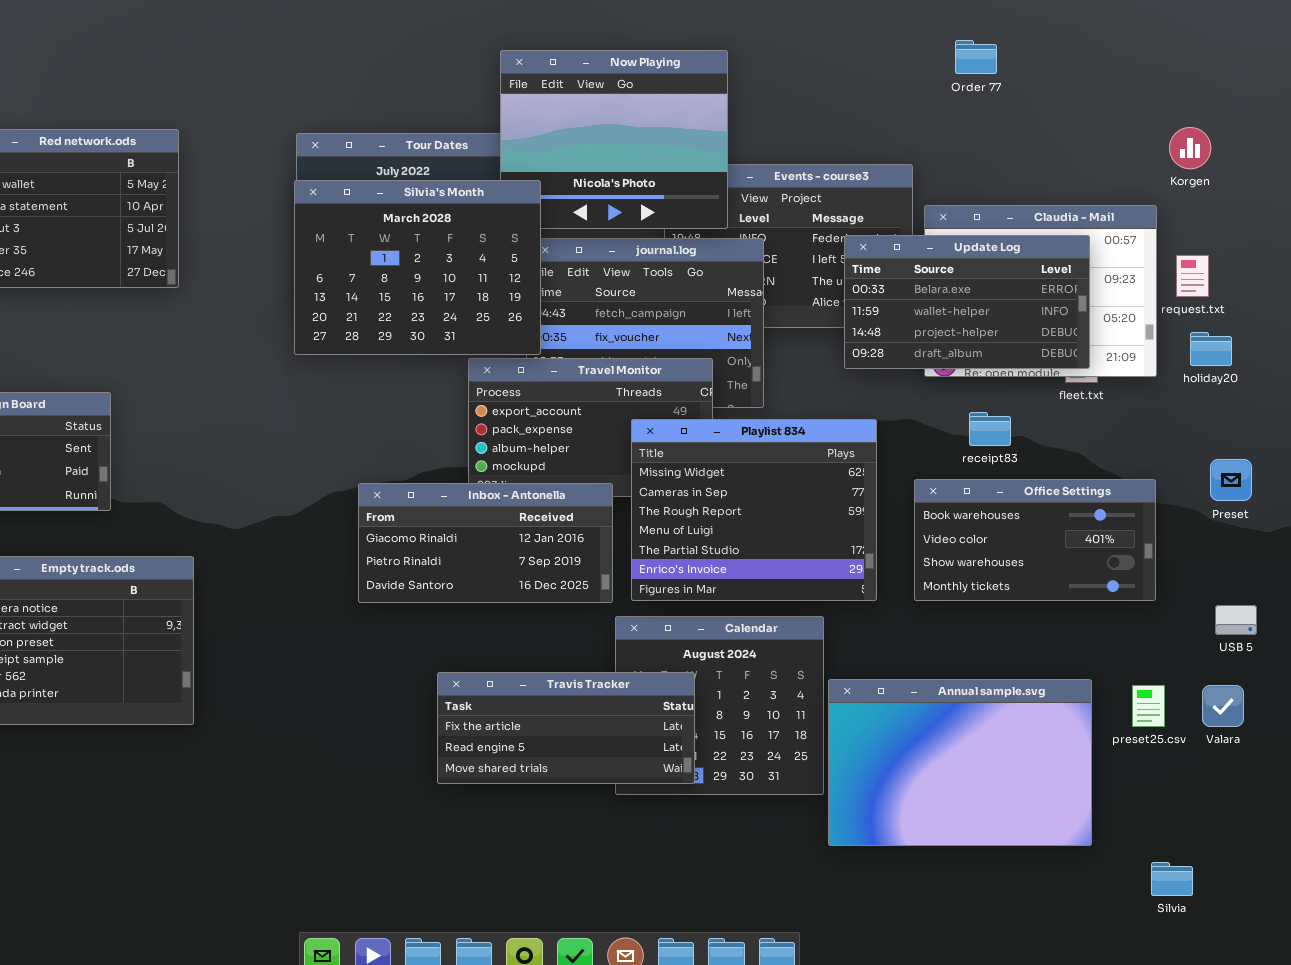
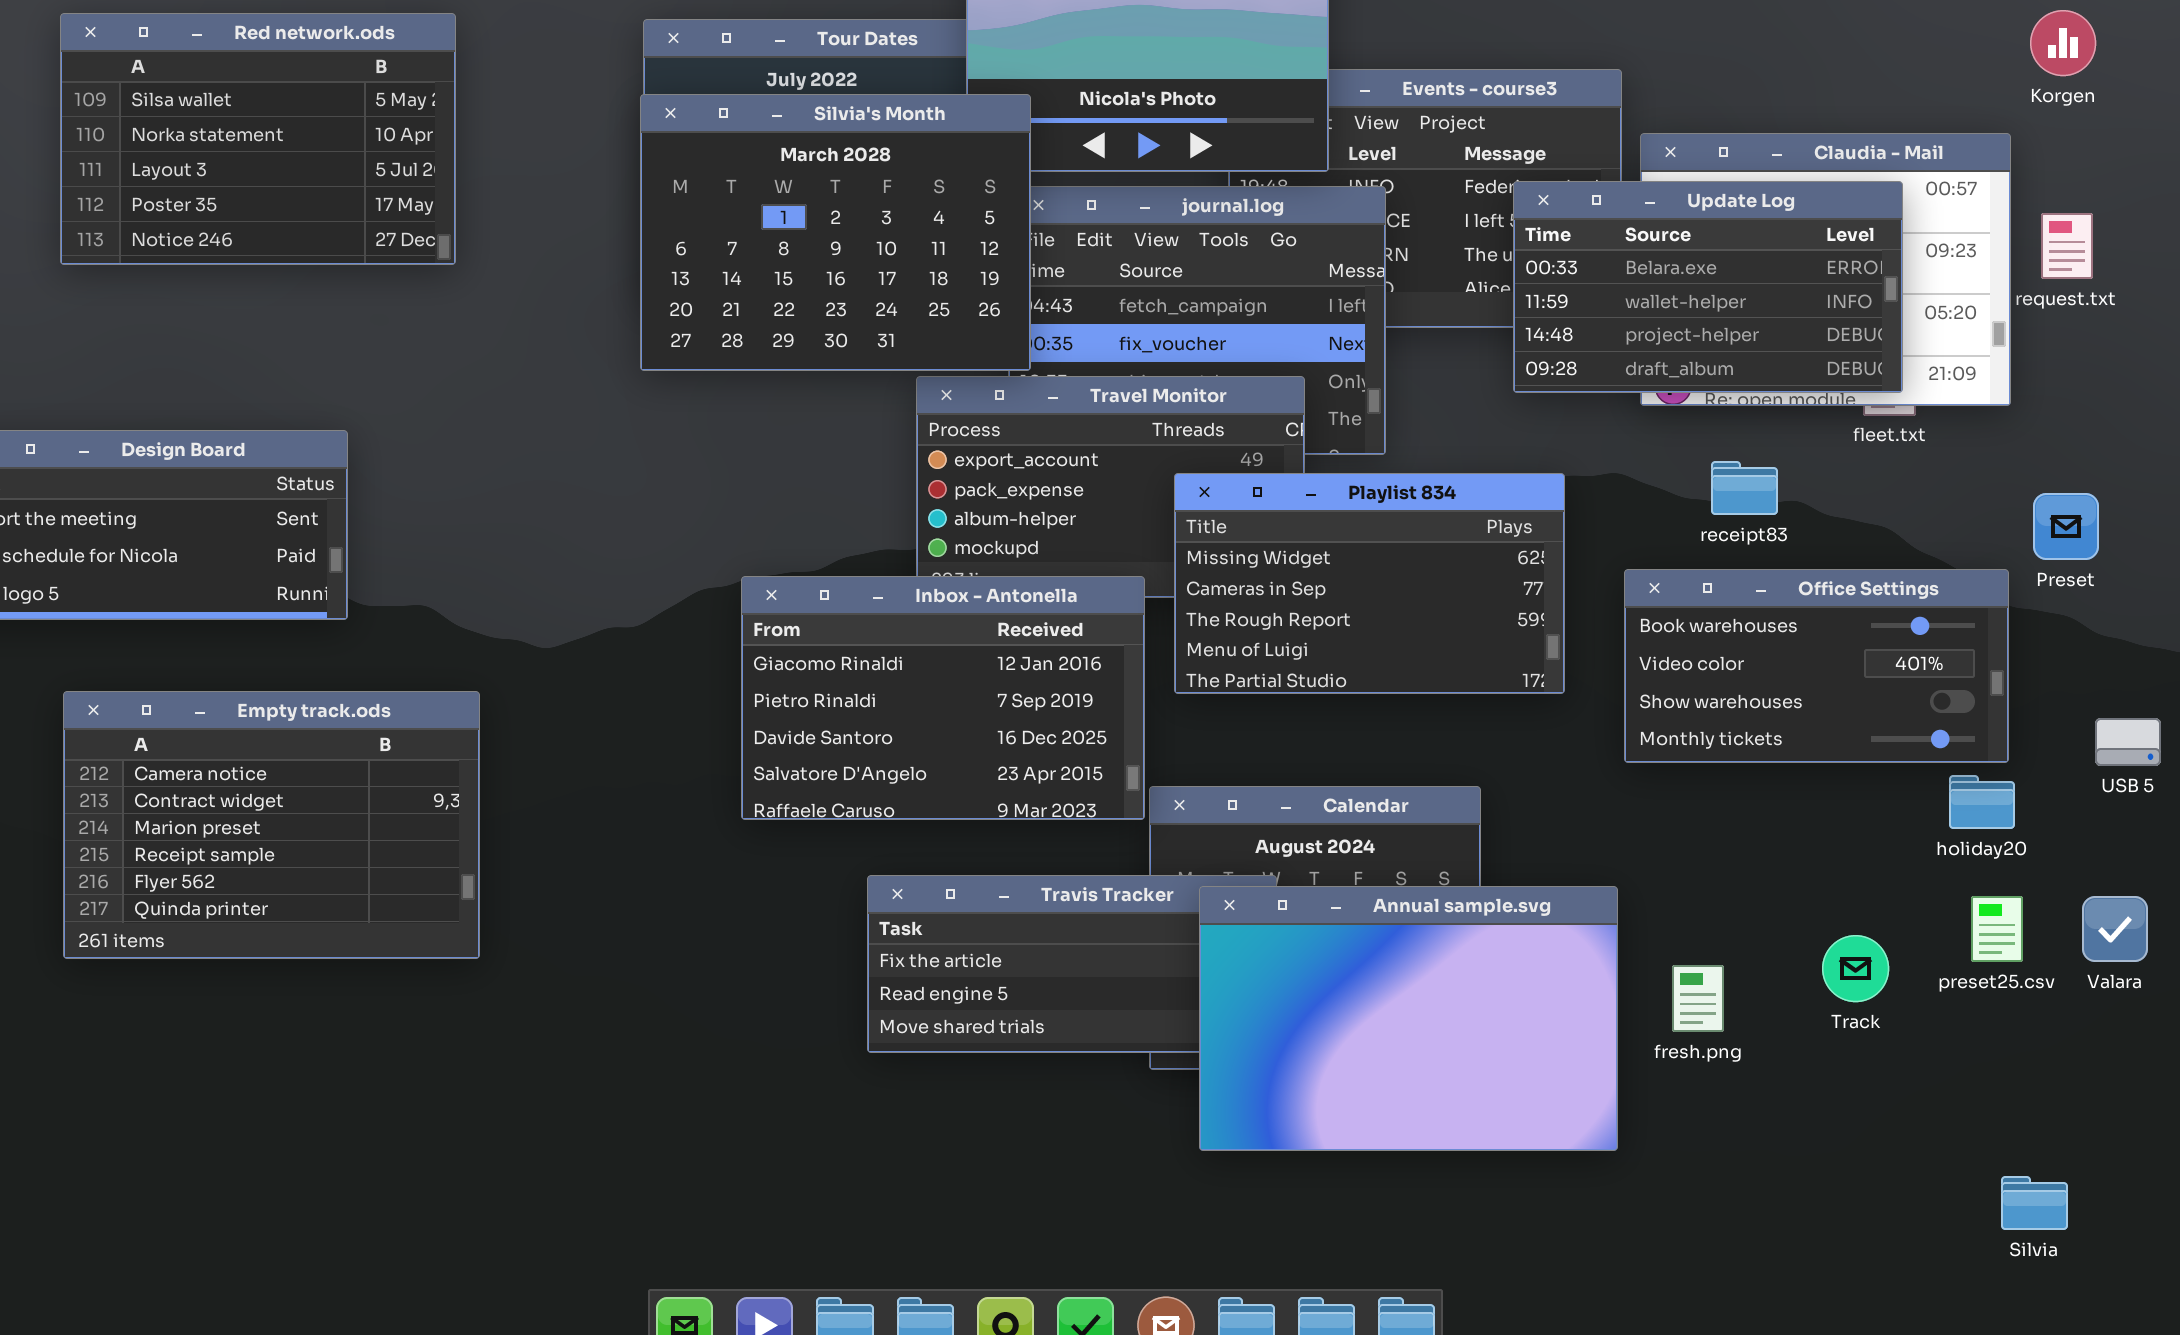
holiday20: [1190,332,1232,366] -> [1949,775,2015,829], moved
Playlist 834: [631,419,877,601] -> [1174,473,1565,694], resized
Preset: [1210,459,1252,501] -> [2033,493,2099,560], moved
Inbox - Antonella: [358,483,613,603] -> [741,576,1145,820], resized
USB 5: [1215,605,1257,635] -> [2095,718,2161,766], moved
Annual sample.svg: [828,679,1092,846] -> [1199,886,1618,1151], moved

